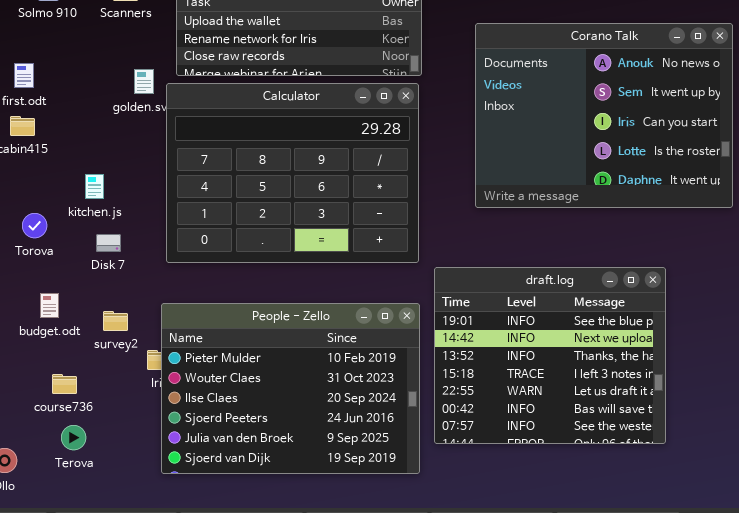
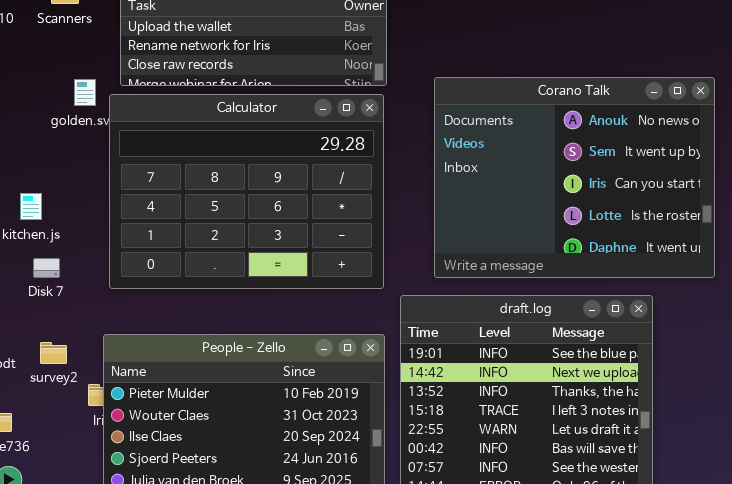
Corano Talk: [475,23,733,208] -> [434,77,715,278], moved

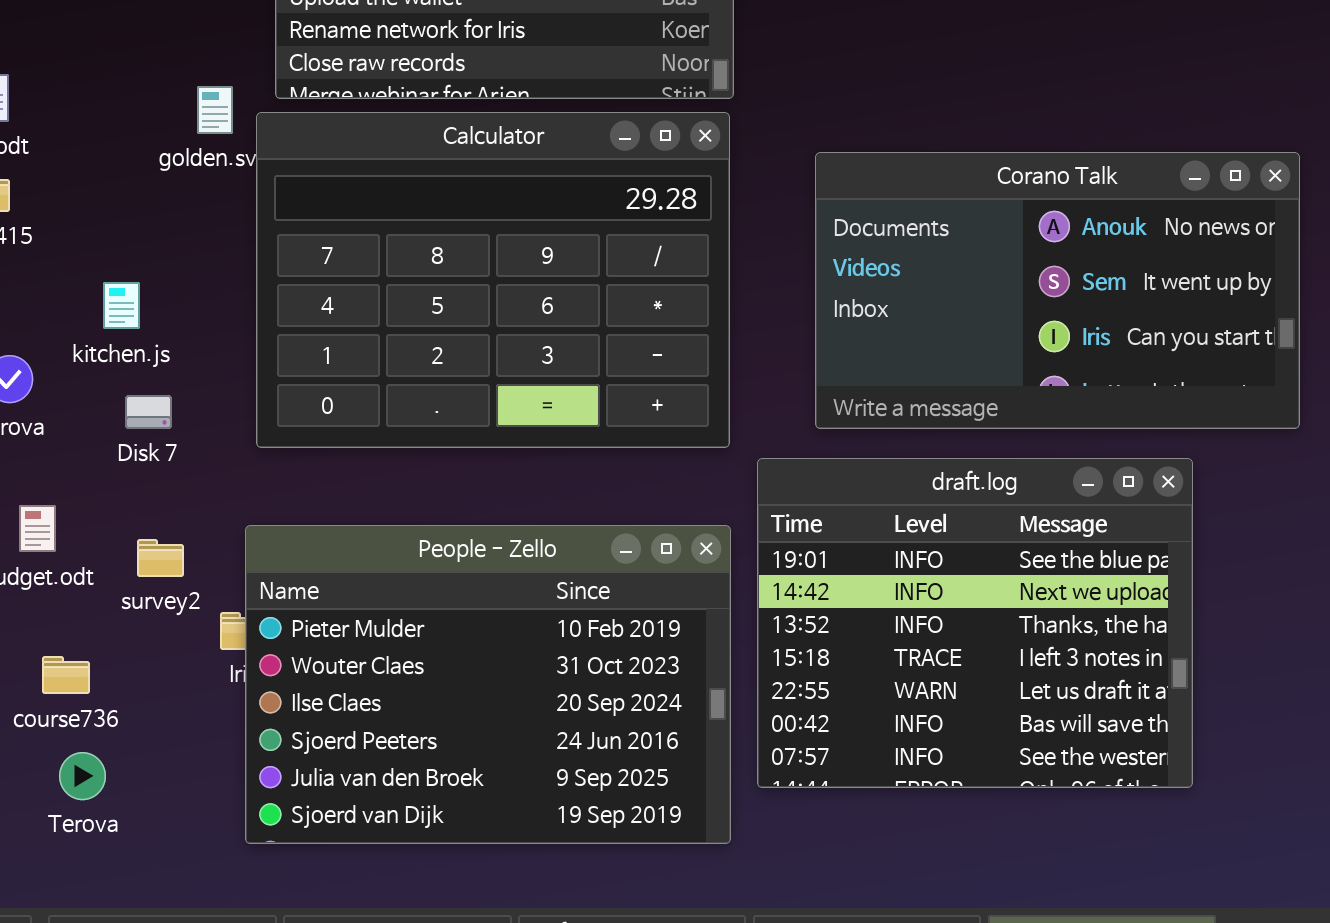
Corano Talk: [434,77,715,278] -> [815,152,1300,429], resized

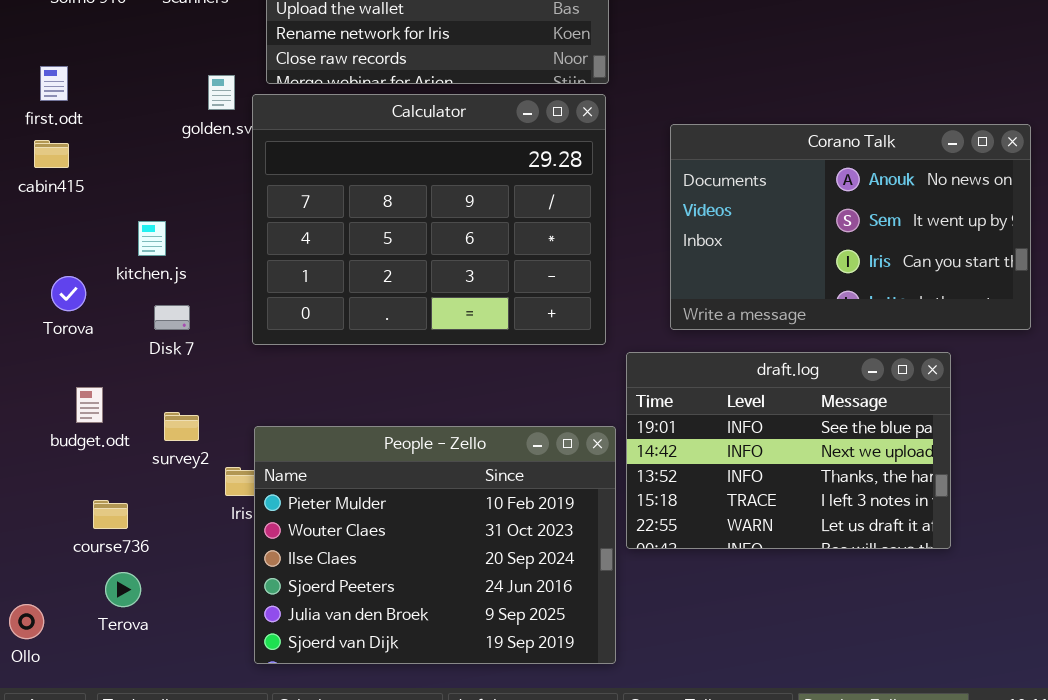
draft.log: [757,458,1193,788] -> [626,352,951,549], resized
People - Zello: [245,525,731,844] -> [254,426,616,664], moved

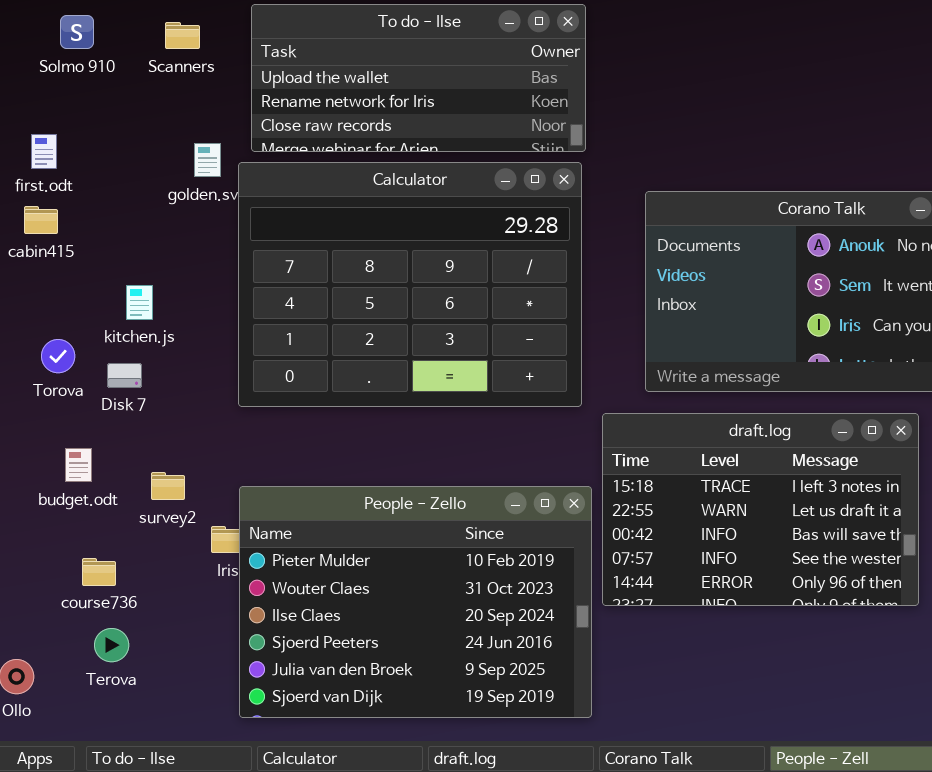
Disk 7: [154,305,190,330] -> [107,363,142,388], moved
draft.log: [626,352,951,549] -> [602,413,919,606], scrolled down 3 rows

